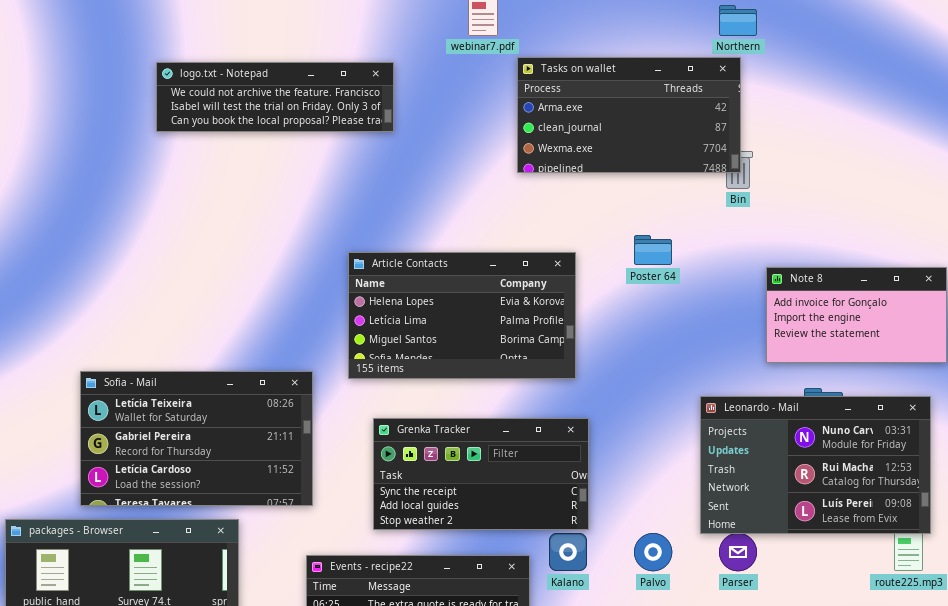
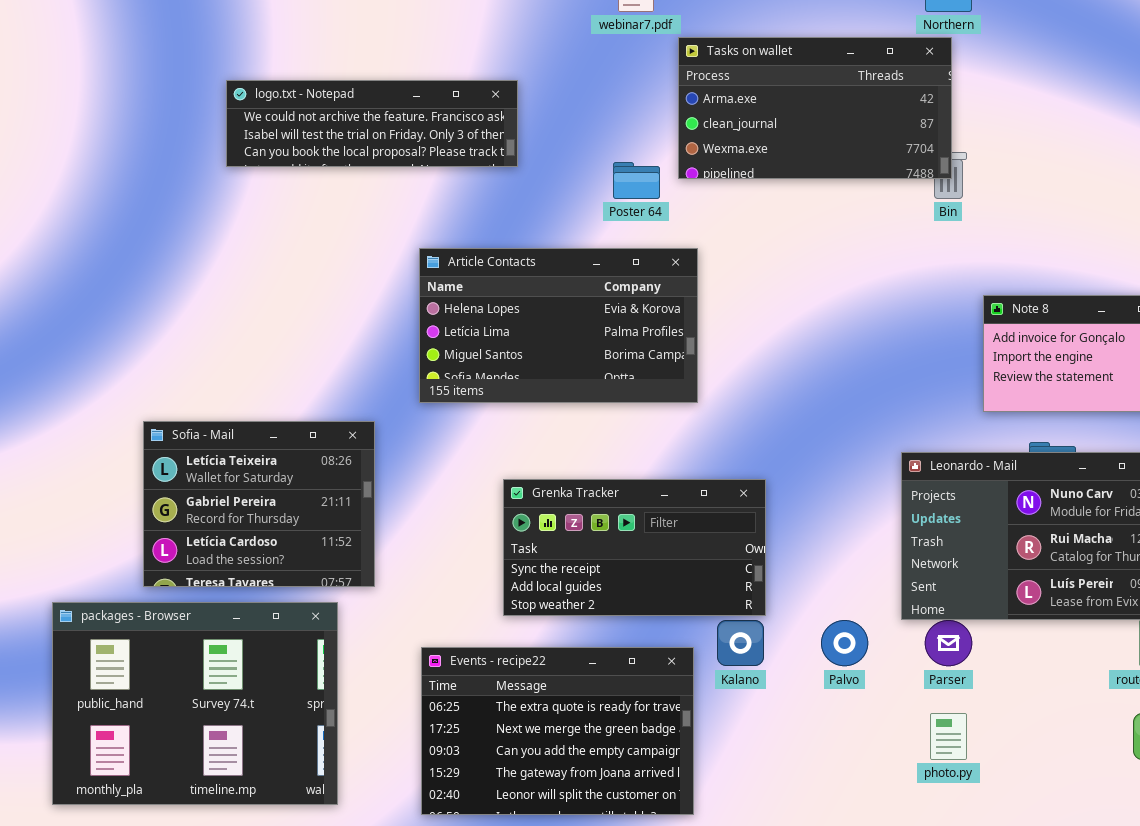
logo.txt - Notepad: [156,62,394,132] -> [226,80,518,167], moved
Poster 64: [634,235,672,265] -> [613,162,660,199], moved
Article Contacts: [348,252,576,379] -> [419,248,698,403], moved
Sofia - Mail: [80,371,313,506] -> [143,421,375,587], resized

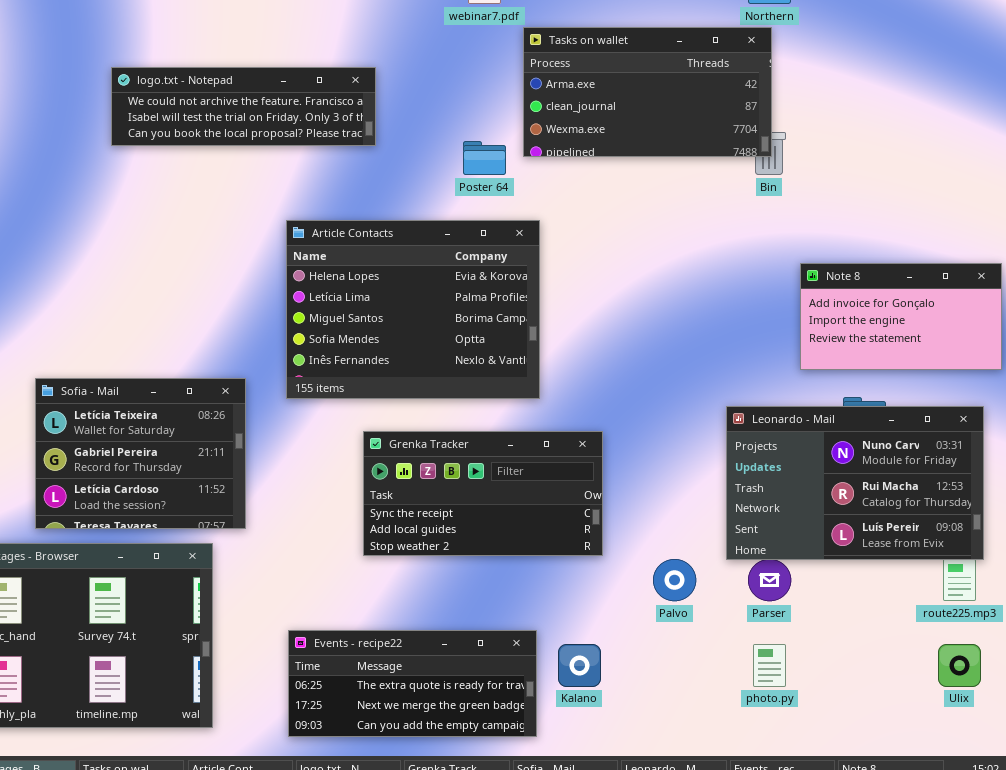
Article Contacts: [419,248,698,403] -> [286,220,540,399], resized
Kalano: [717,620,764,666] -> [558,644,601,687], moved
Events - recipe22: [421,647,694,815] -> [288,630,537,737], resized

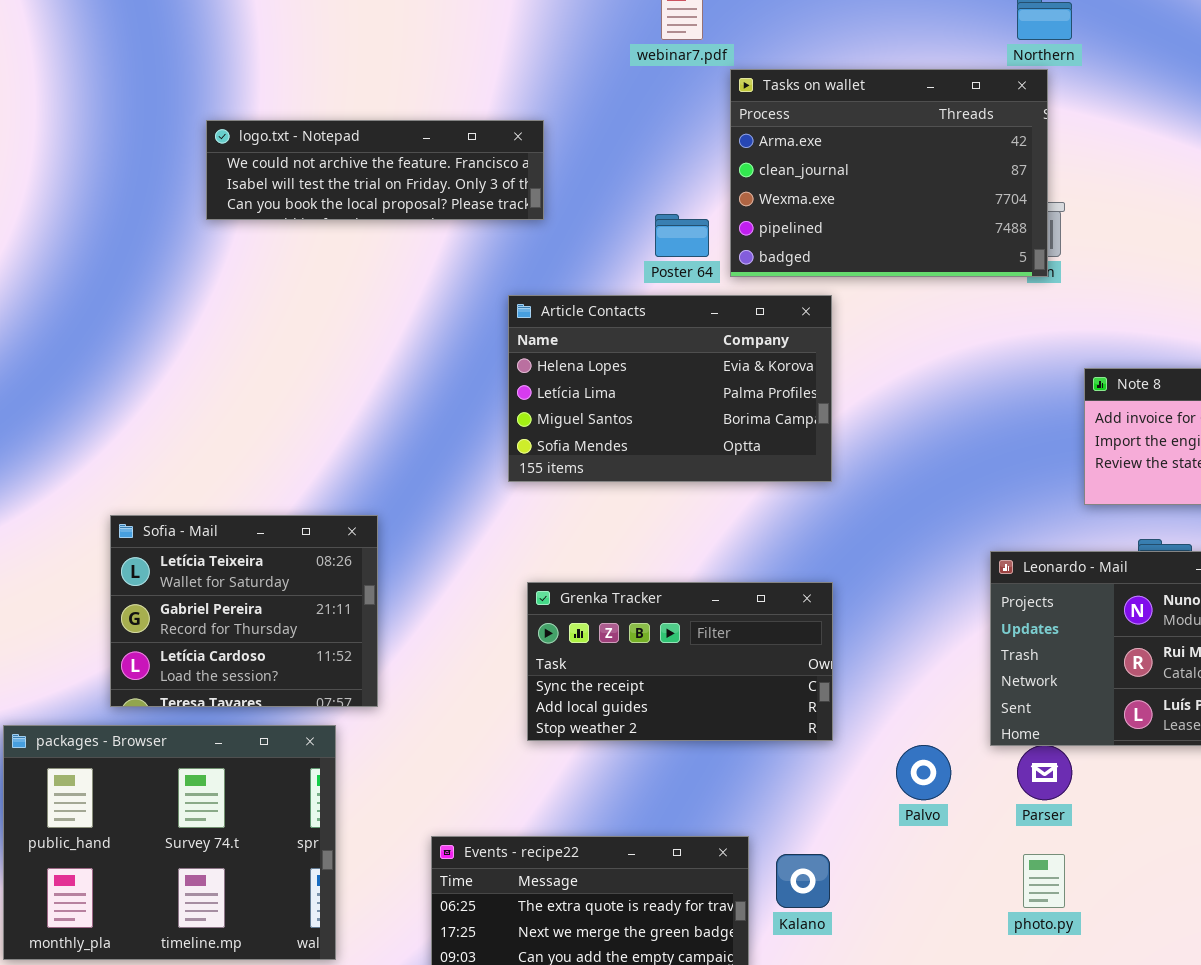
Tasks on wallet: [523,27,772,157] -> [730,69,1048,277], resized
Article Contacts: [286,220,540,399] -> [508,295,832,482], moved, resized

